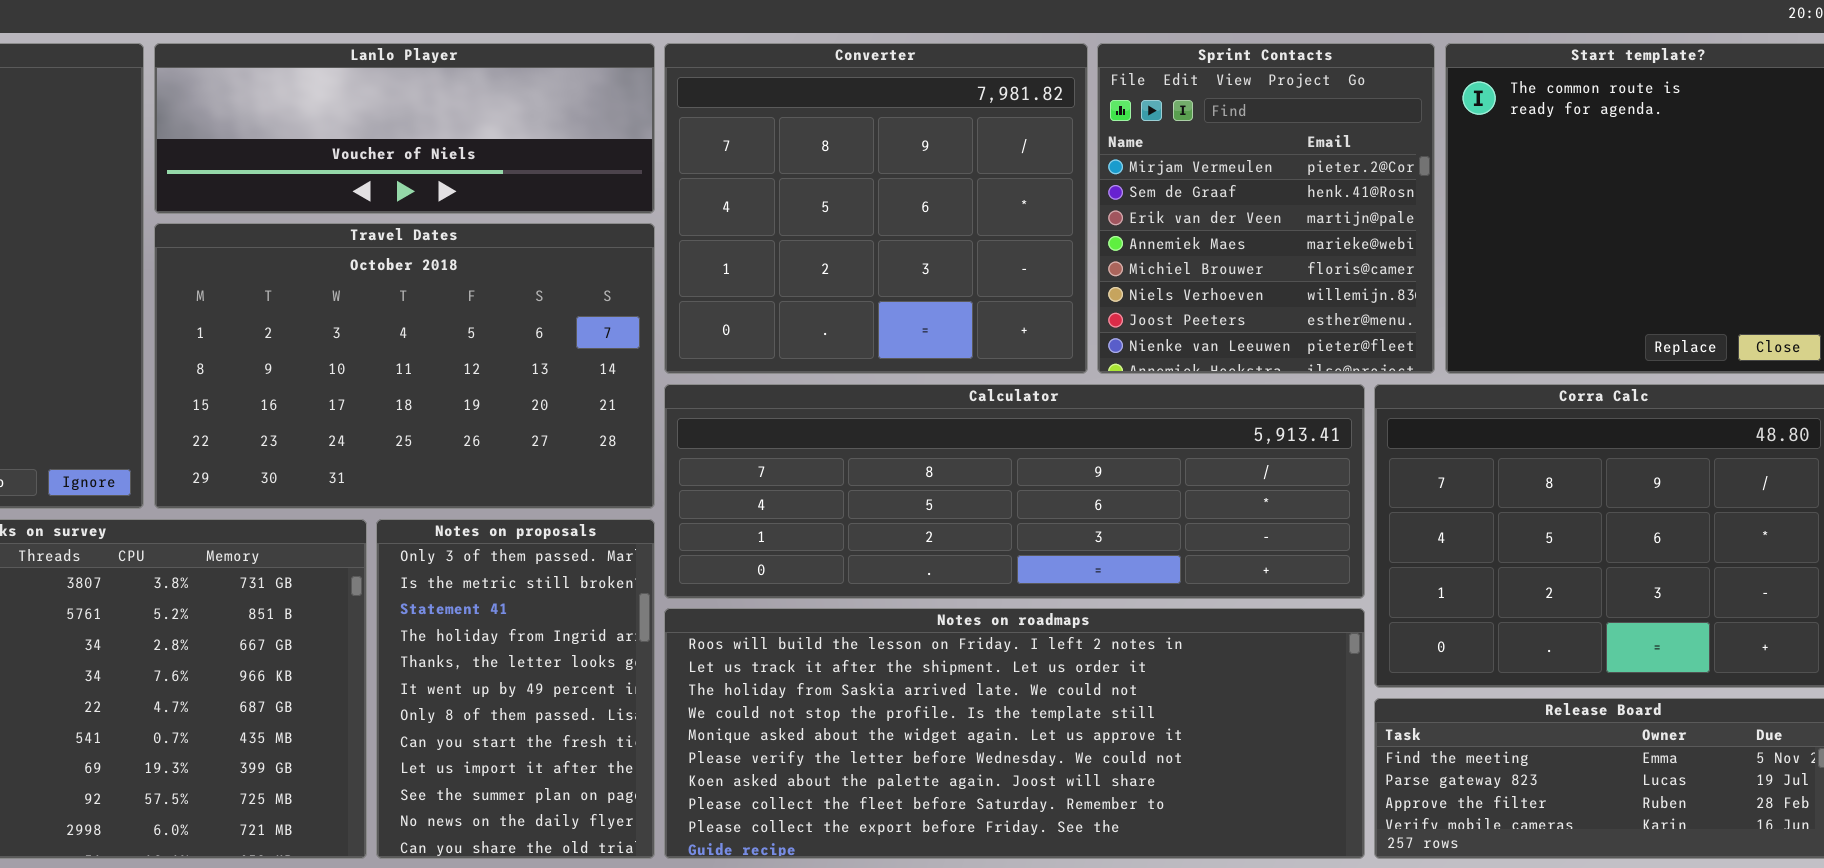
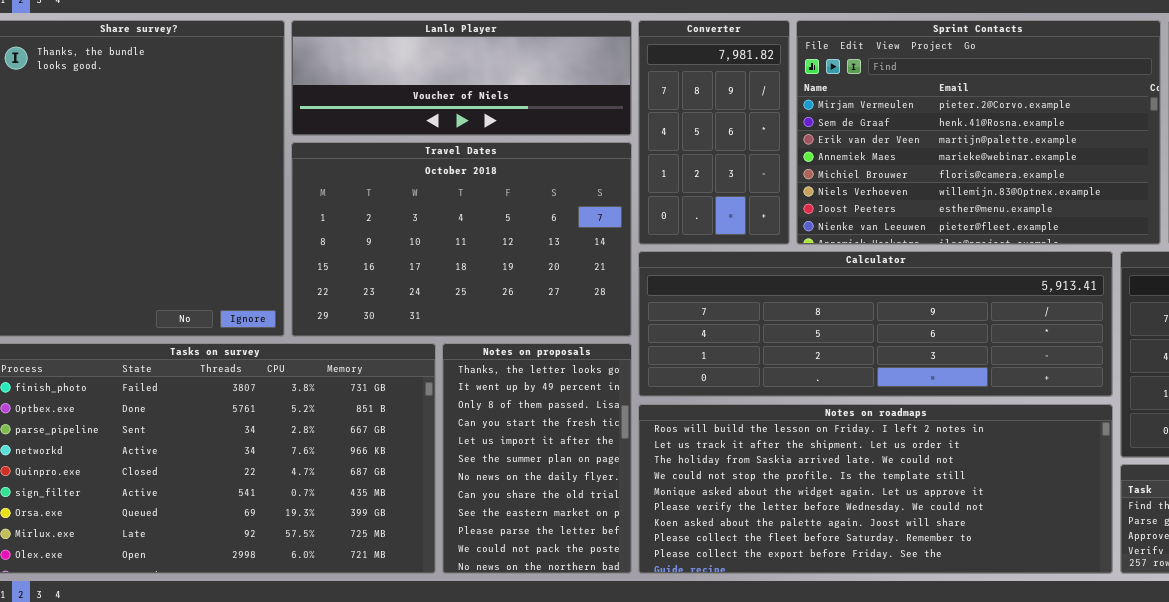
Converter: [664,43,1088,374] -> [638,20,790,245], resized
Sprint Contacts: [1097,43,1435,374] -> [796,20,1161,245], resized
Notes on proposals: [376,519,655,859] -> [442,343,632,574], scrolled down 4 rows

